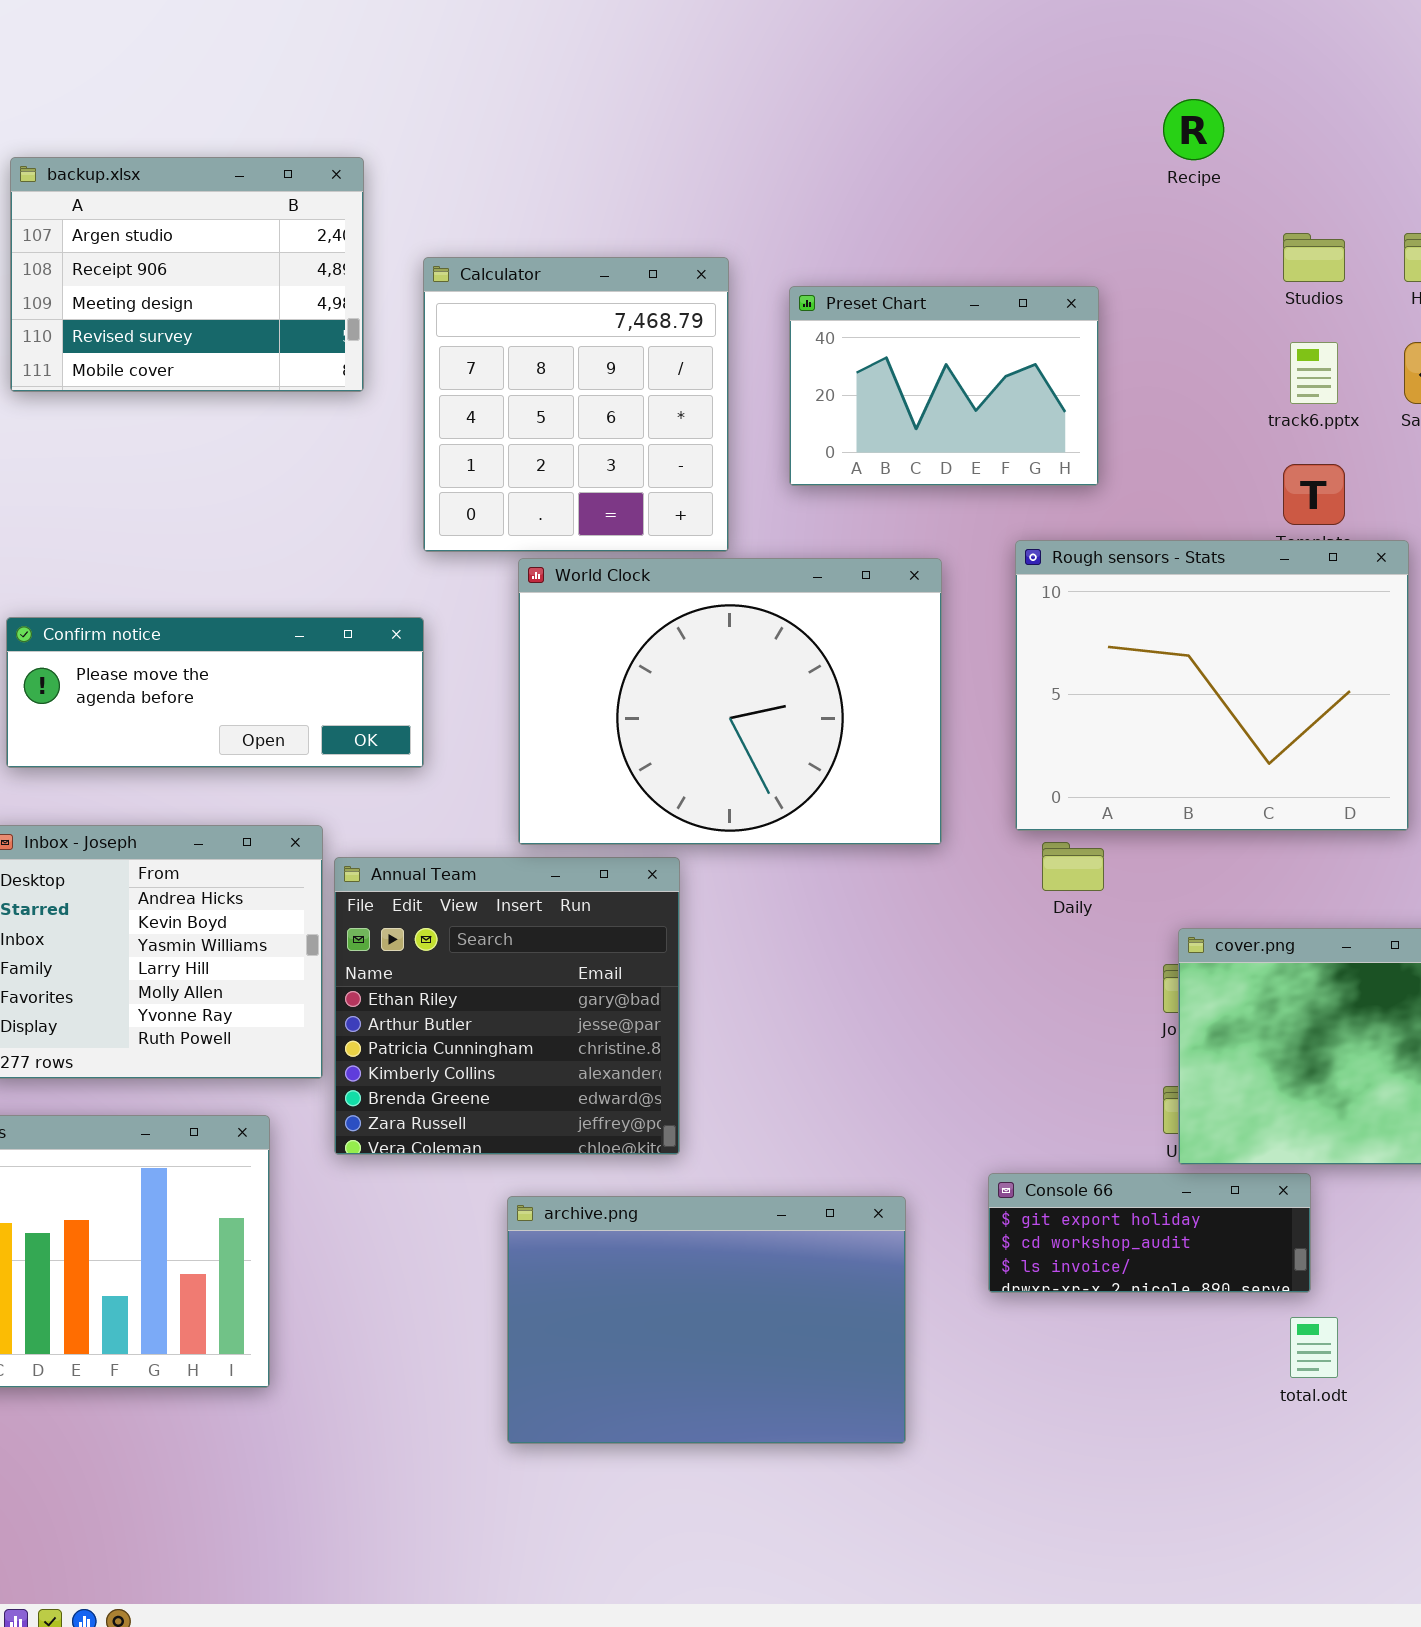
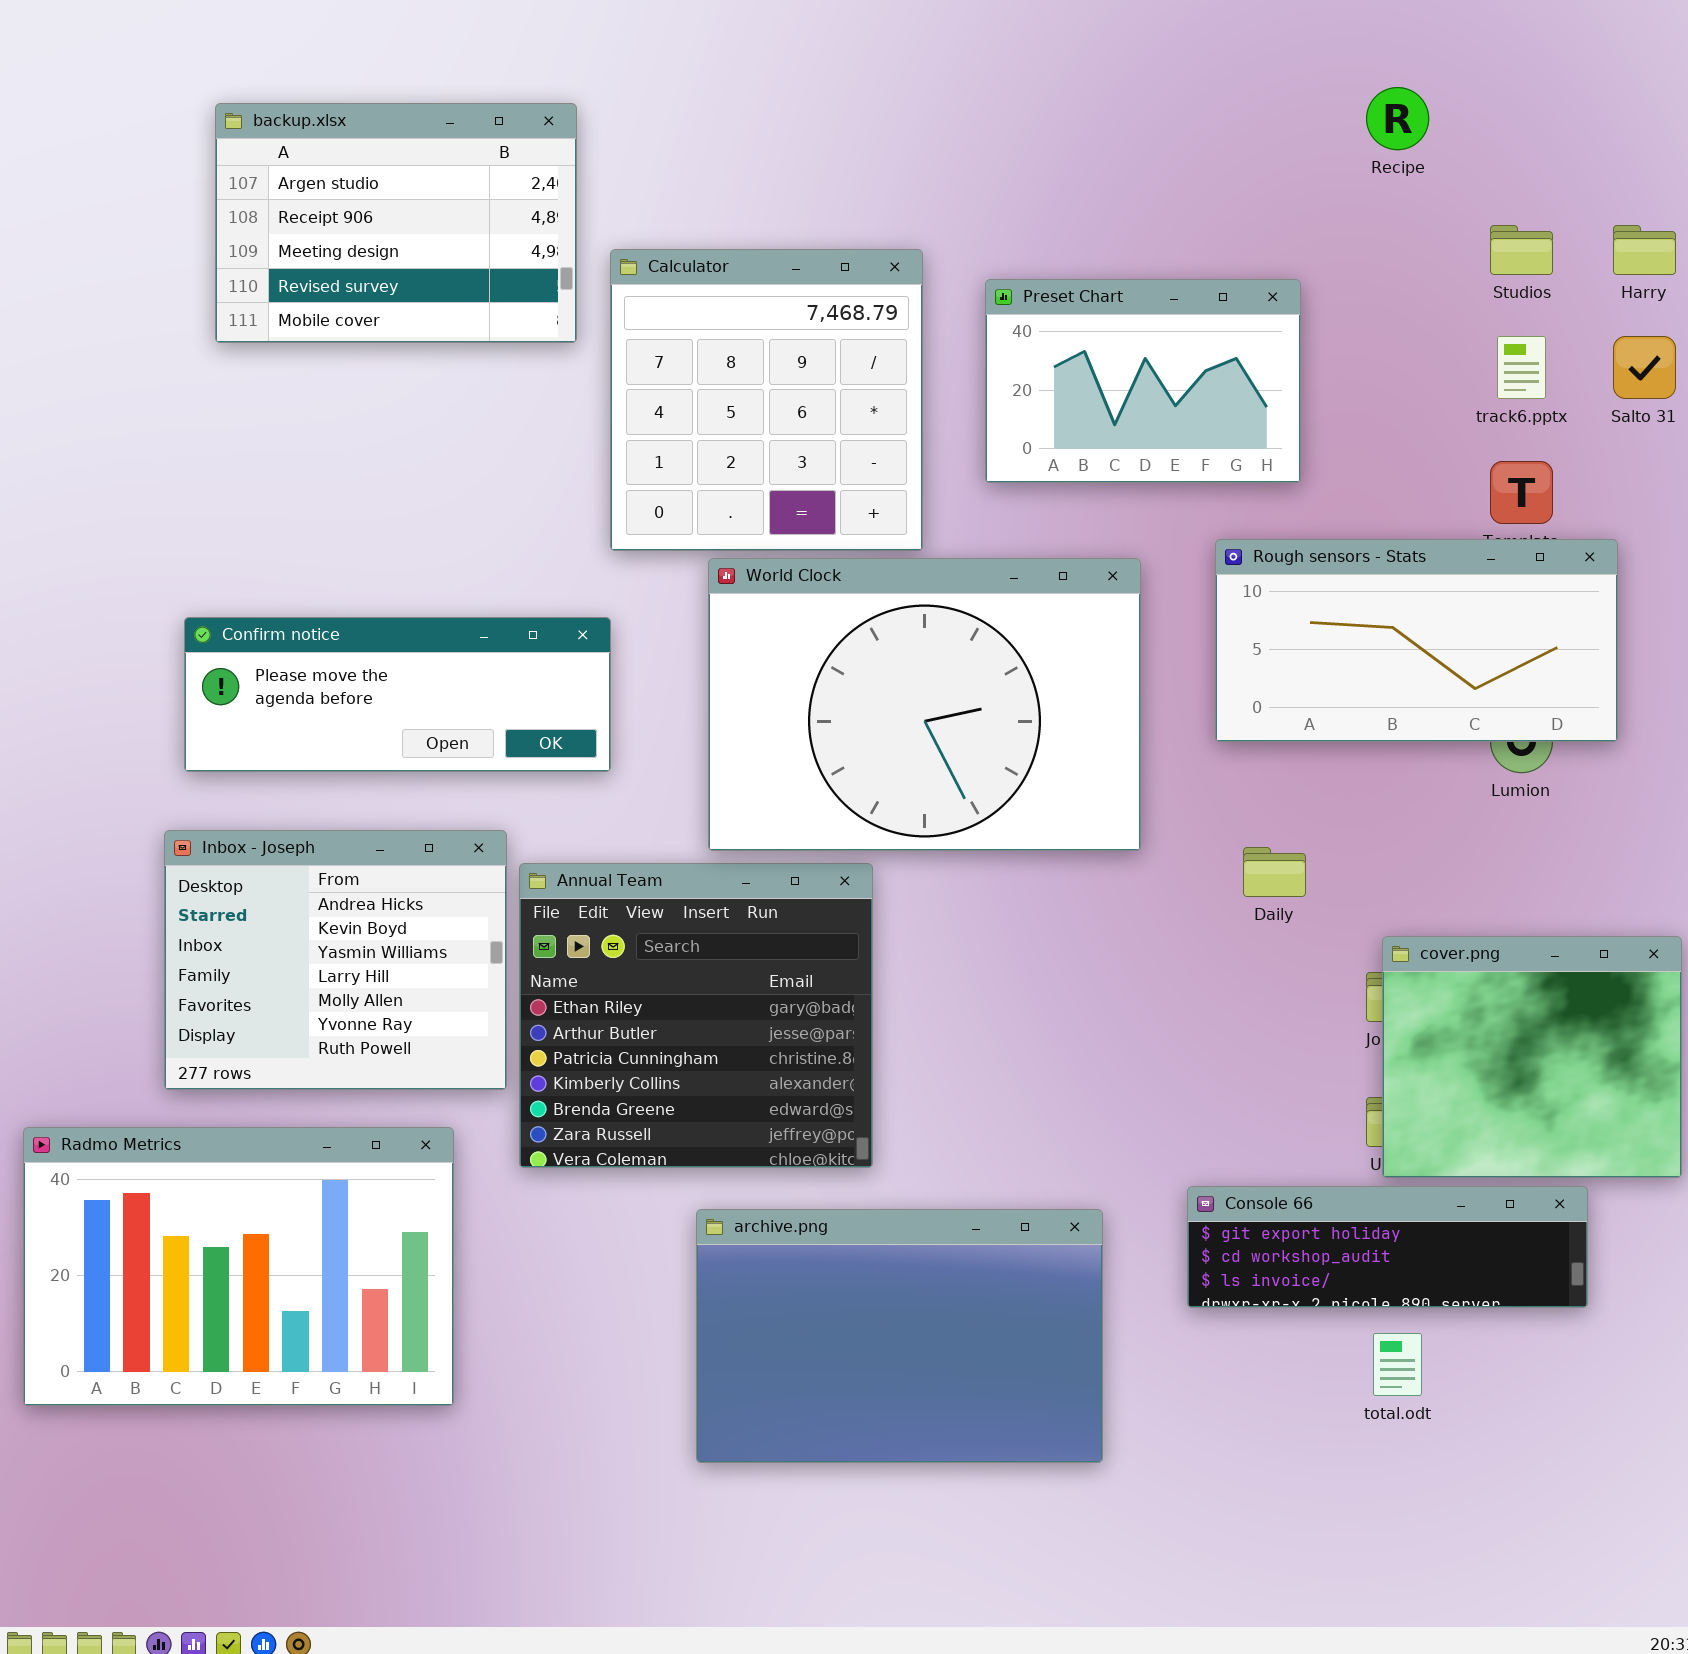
backup.xlsx: [10,157,364,392] -> [215,103,577,343], moved
Rough sensors - Stats: [1015,540,1409,831] -> [1215,539,1618,742], resized
Console 66: [988,1173,1311,1293] -> [1187,1186,1588,1308], resized
total.odt: [1290,1317,1338,1378] -> [1373,1333,1422,1396], moved

